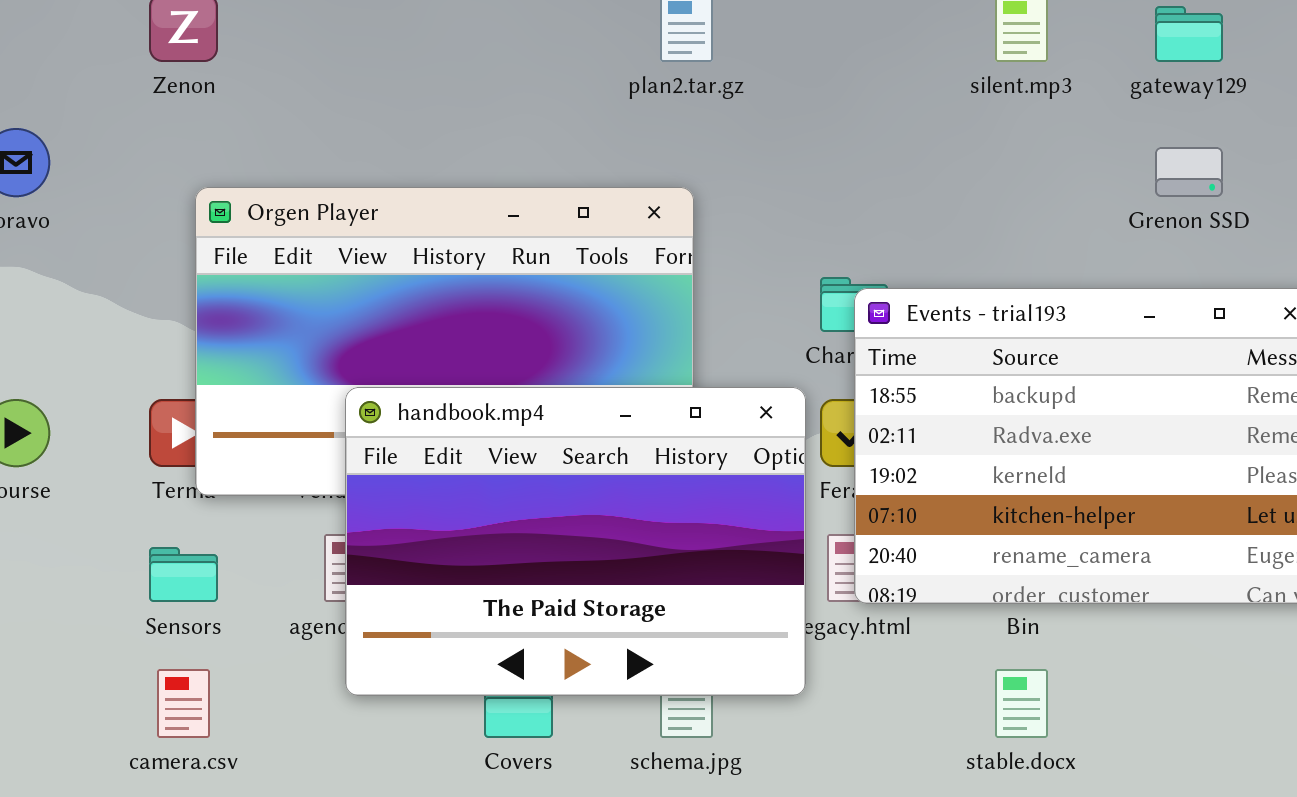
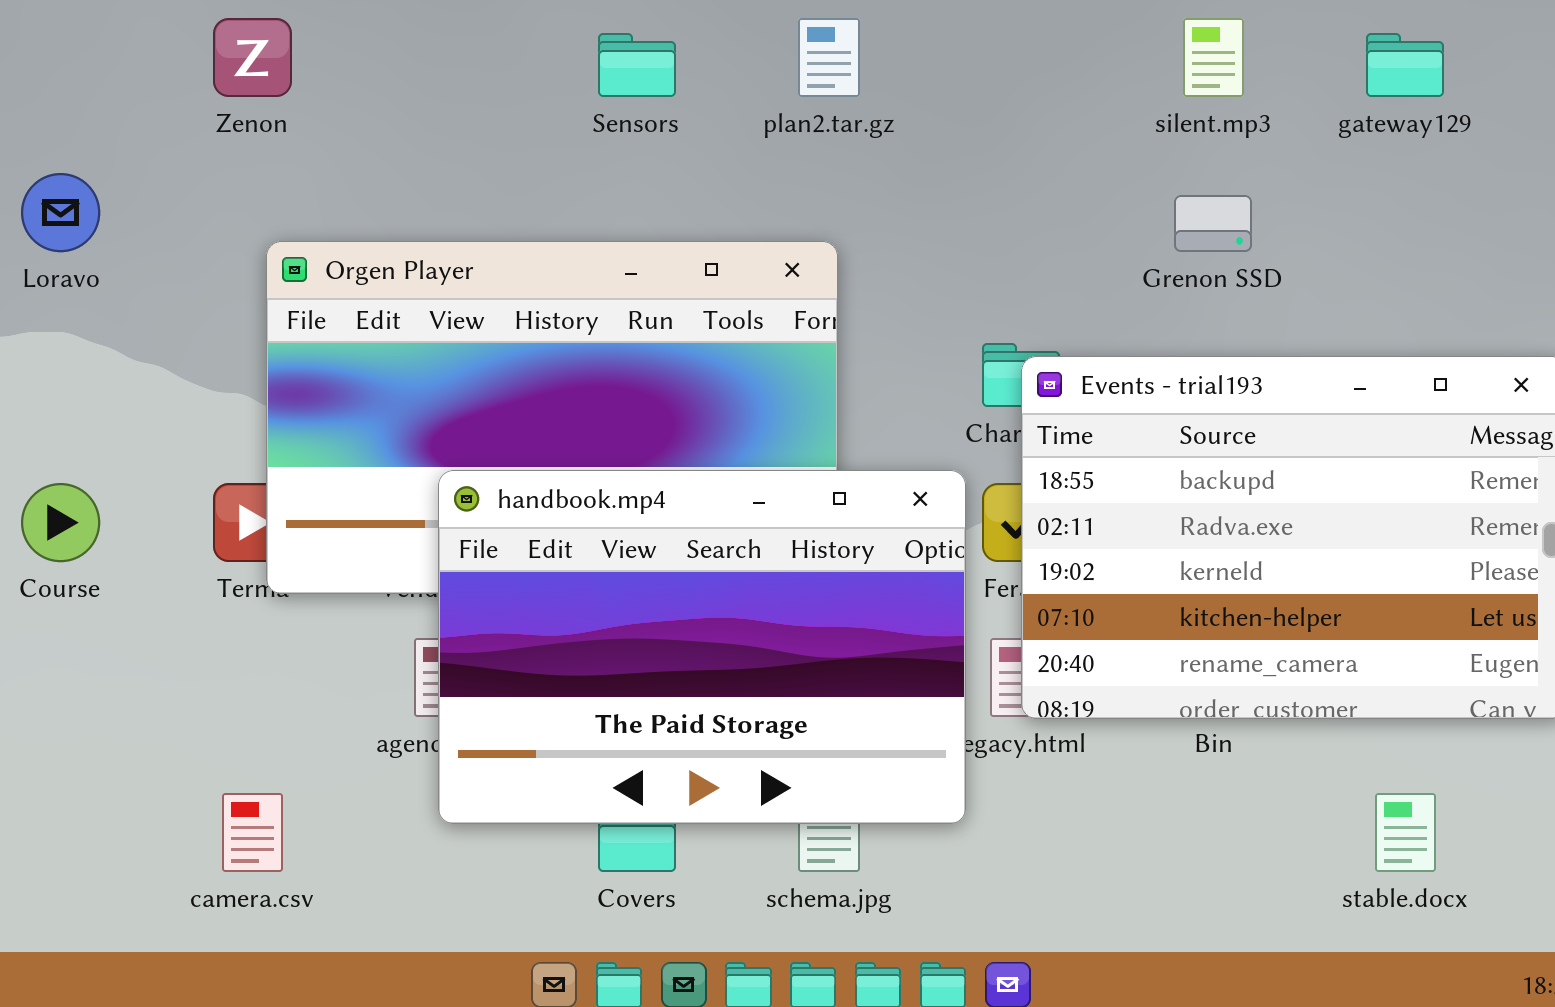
Grenon SSD: [1155,147,1223,197] -> [1174,195,1252,252], moved
Sensors: [149,547,218,602] -> [598,33,676,97], moved
stable.docx: [995,669,1048,738] -> [1375,793,1436,872], moved

